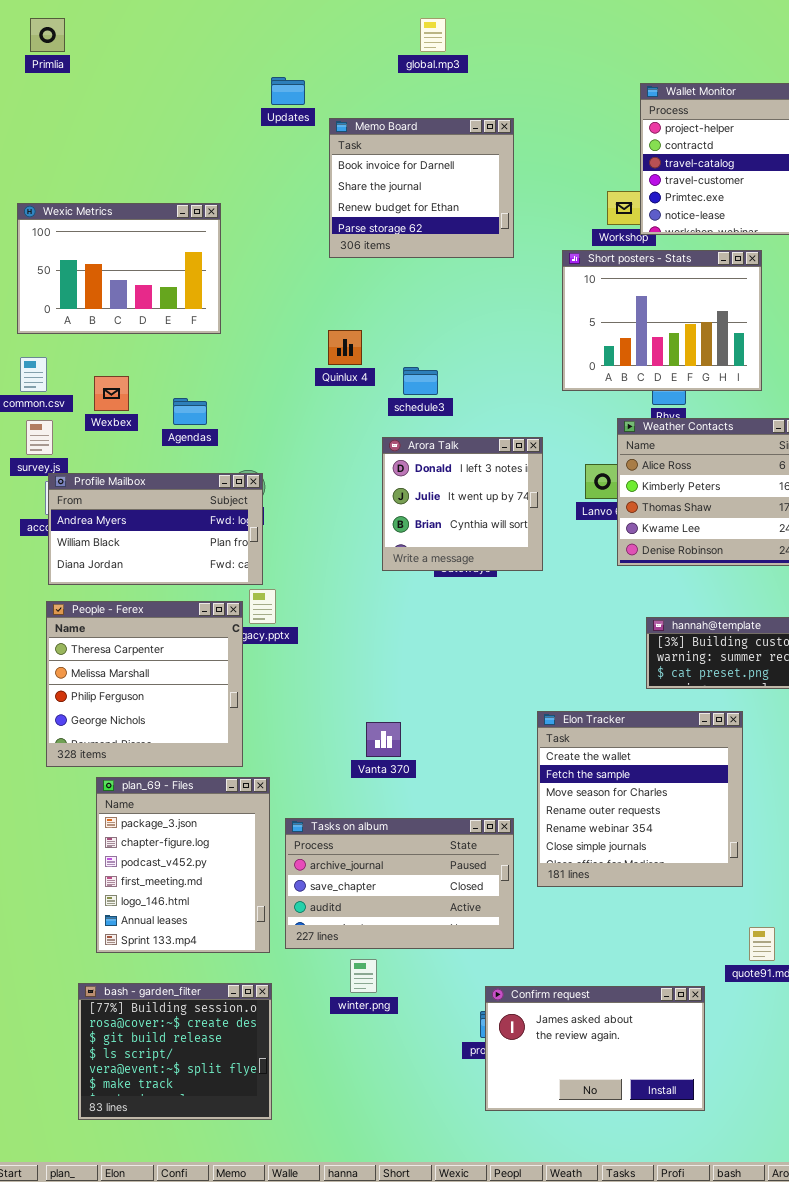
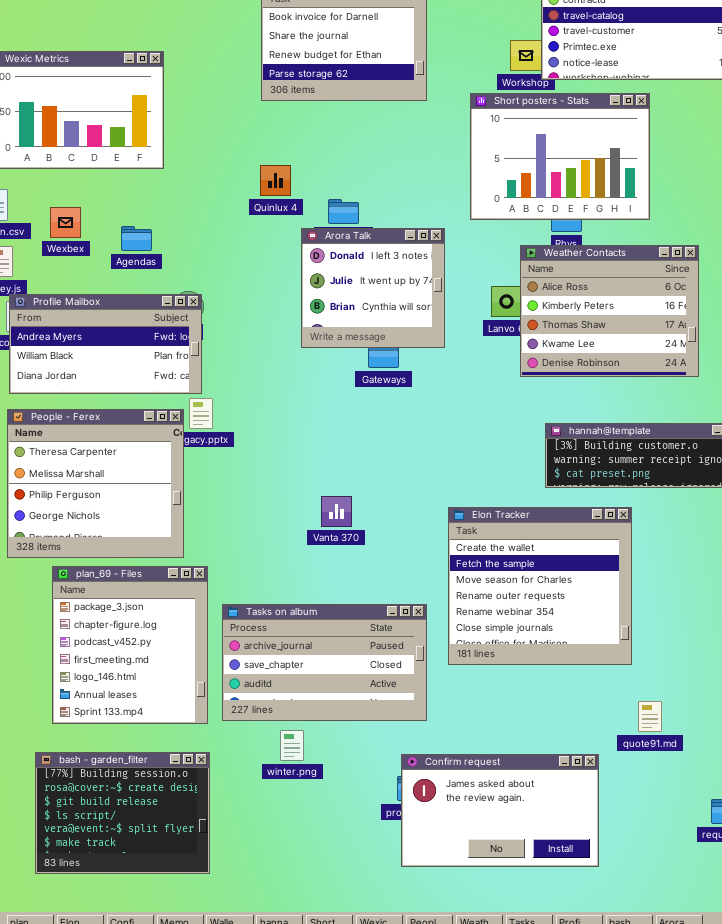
Arora Talk: [382,437,543,571] -> [301,228,445,348], moved
Vanta 370: [366,722,401,757] -> [321,496,352,527], moved

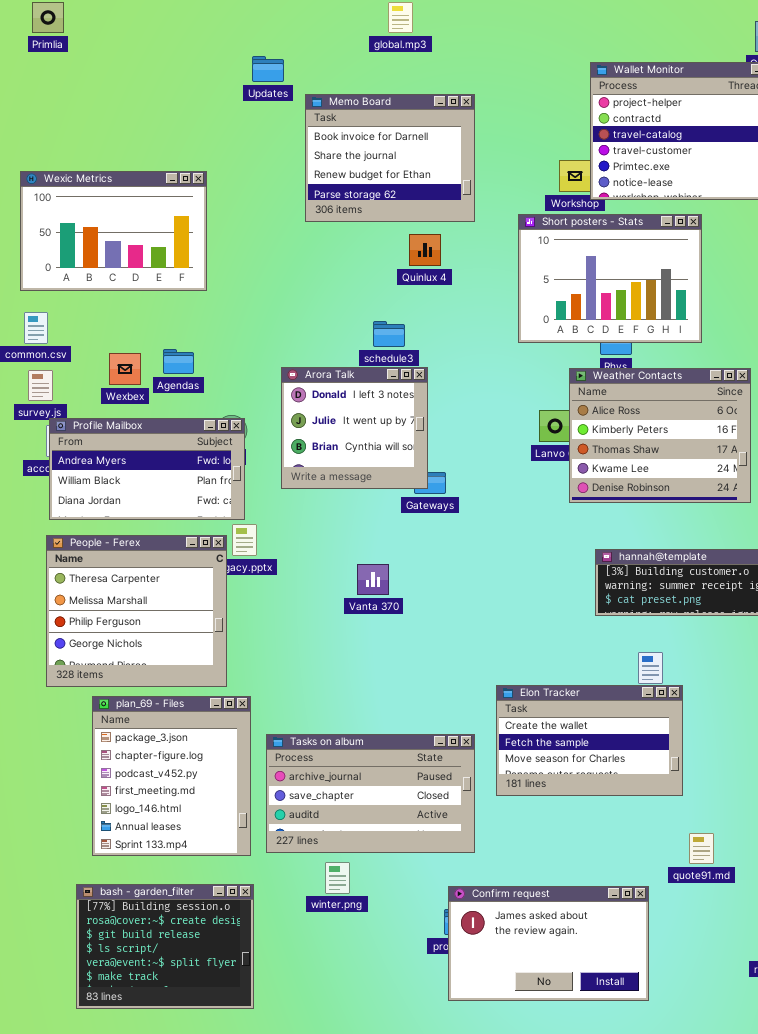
Quinlux 4: [260,165,291,196] -> [409,234,441,266], moved
Wexbex: [50,207,81,238] -> [109,353,141,385], moved
Arora Talk: [301,228,445,348] -> [281,367,428,489], moved
Vanta 370: [321,496,352,527] -> [357,564,389,595], moved
Elon Tracker: [448,507,632,665] -> [496,685,683,796], resized

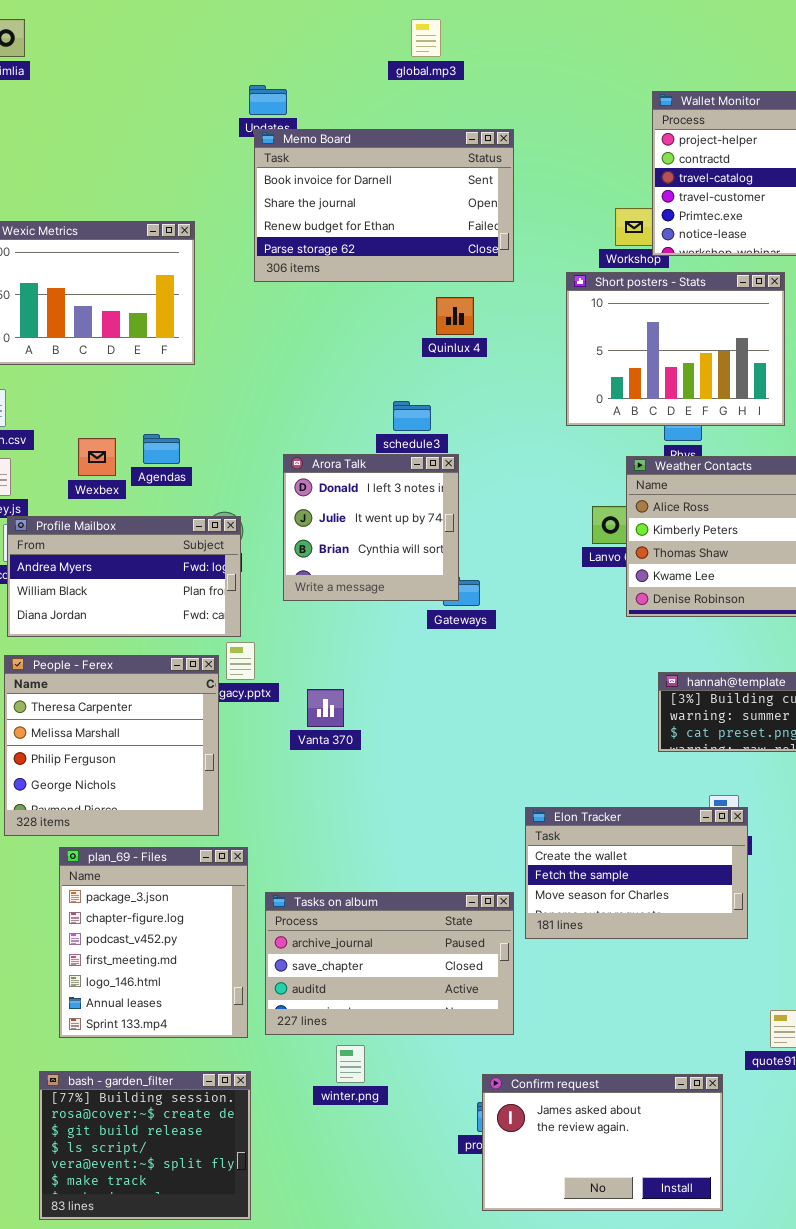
Memo Board: [305,94,475,222] -> [254,129,514,282], resized
Vanta 370: [357,564,389,595] -> [307,689,344,727], moved
Elon Tracker: [496,685,683,796] -> [525,807,748,939], moved

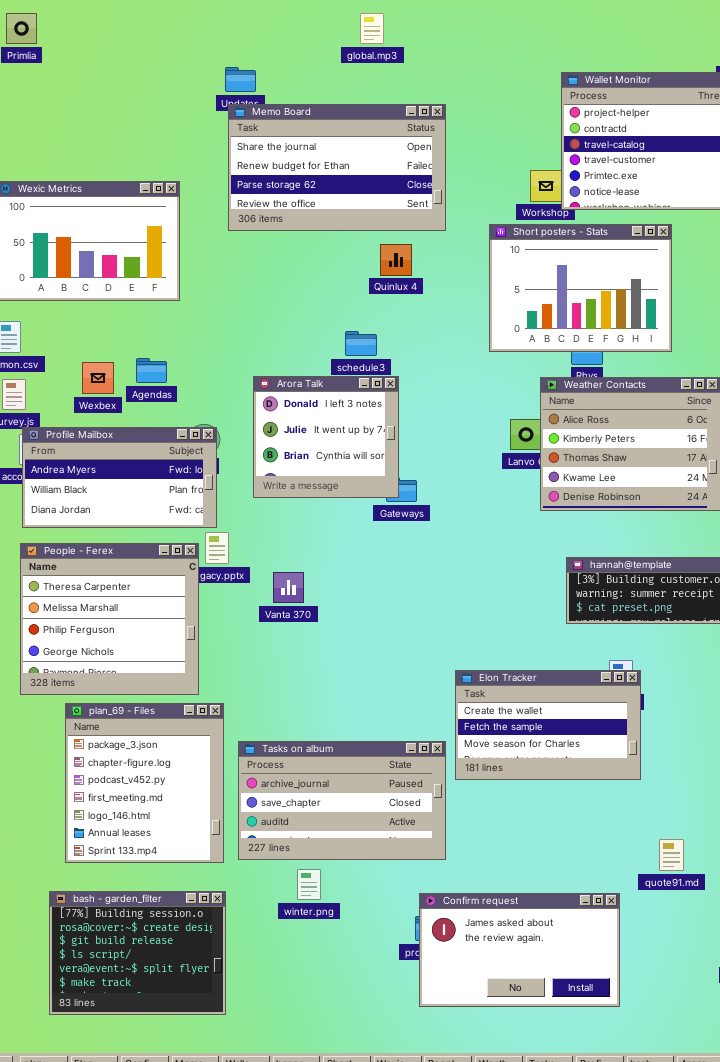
Memo Board: [254,129,514,282] -> [228,104,446,231], scrolled down 1 row

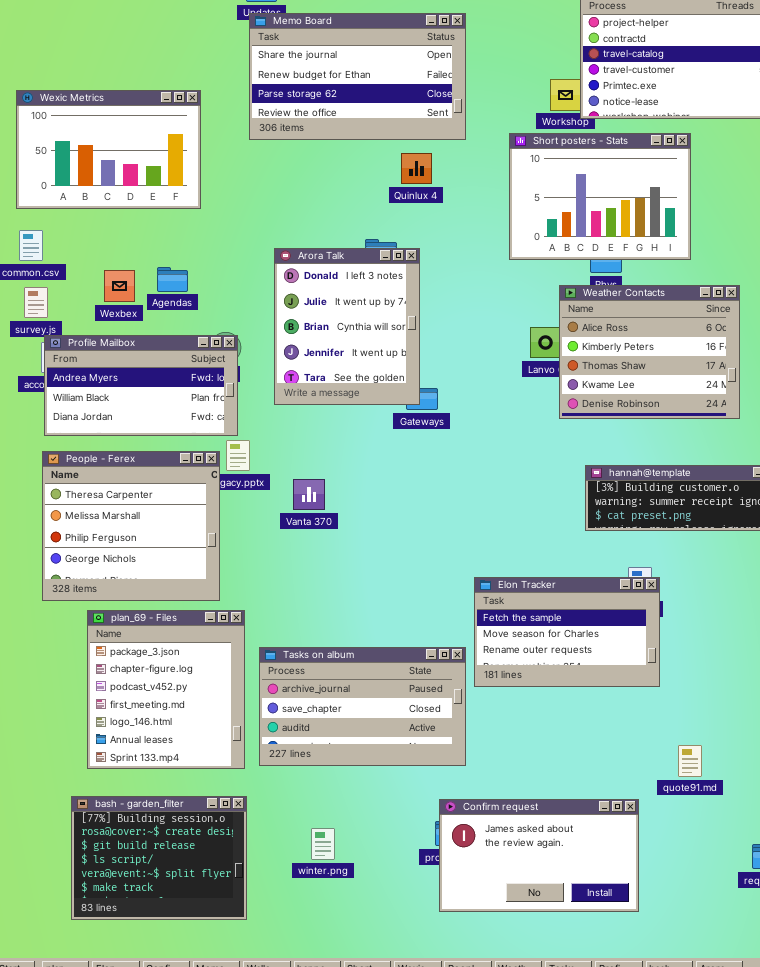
Arora Talk: [253,376,399,498] -> [274,248,420,405], resized
Elon Tracker: [455,670,641,780] -> [474,577,660,687], scrolled down 1 row
winter.png: [297,869,321,900] -> [311,828,335,860], moved

